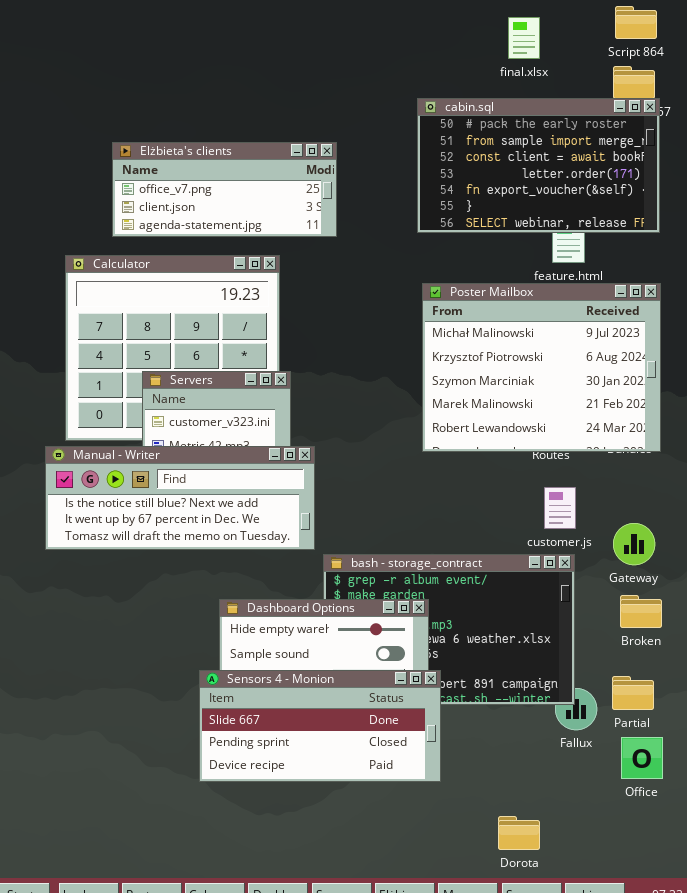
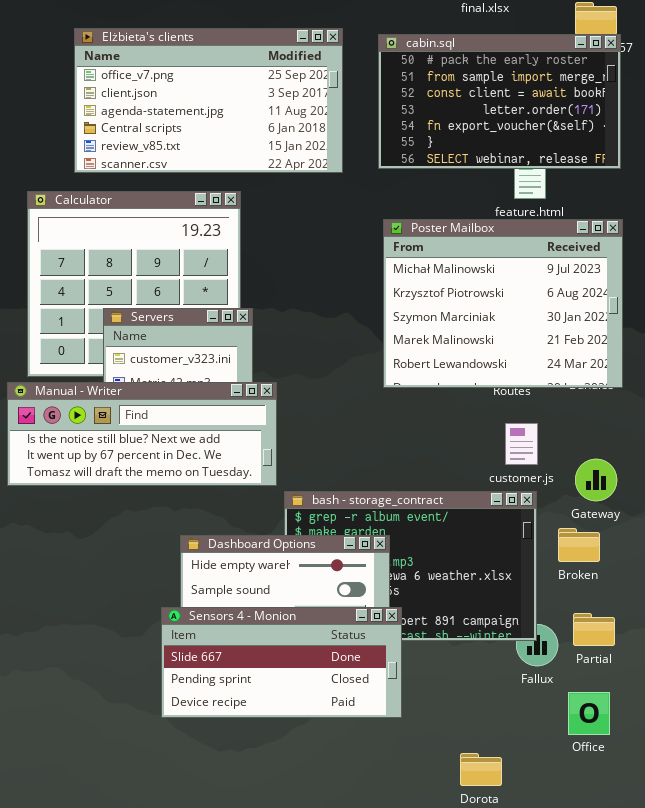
Elżbieta's clients: [112,142,337,237] -> [74,28,343,173], resized
Broken: [620,595,662,628] -> [558,528,600,562], moved
Office: [621,737,663,779] -> [568,692,610,735], moved

